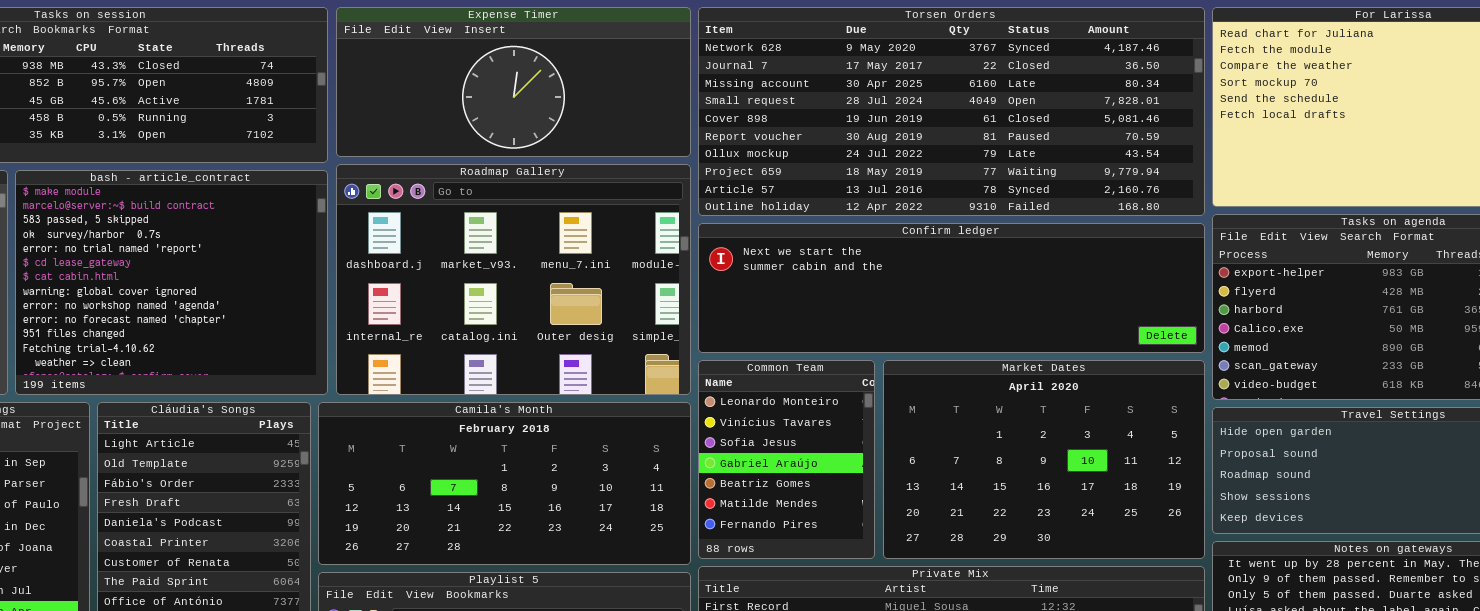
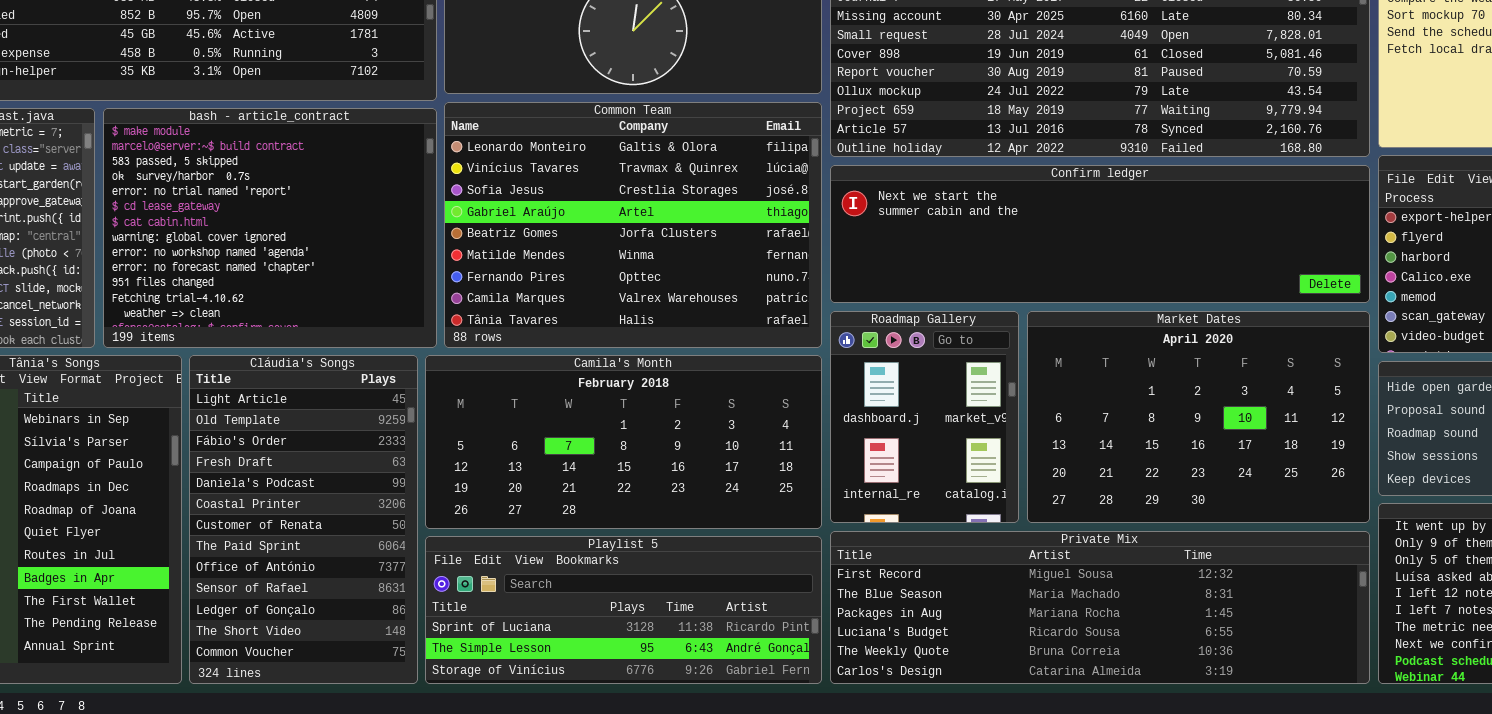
Roadmap Gallery: [336,164,691,395] -> [830,311,1019,523], moved, resized
Common Team: [698,360,875,559] -> [444,102,822,348], moved, resized

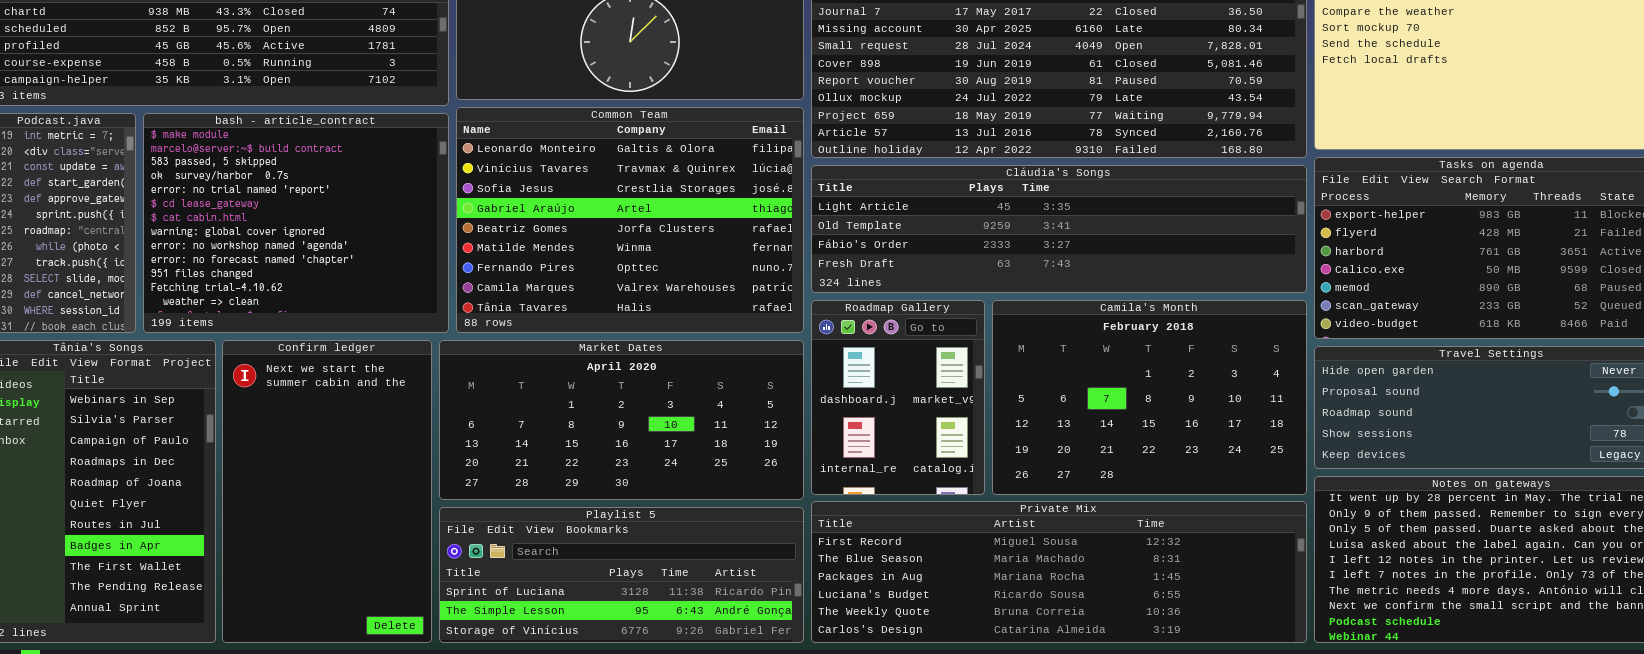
Confirm ledger: [830,165,1370,303] -> [222,340,432,643], moved, resized
Market Dates: [1027,311,1370,523] -> [439,340,804,500], moved, resized
Cláudia's Songs: [189,355,418,684] -> [811,165,1307,293], moved, resized
Camila's Month: [425,355,822,529] -> [992,300,1307,495], moved, resized

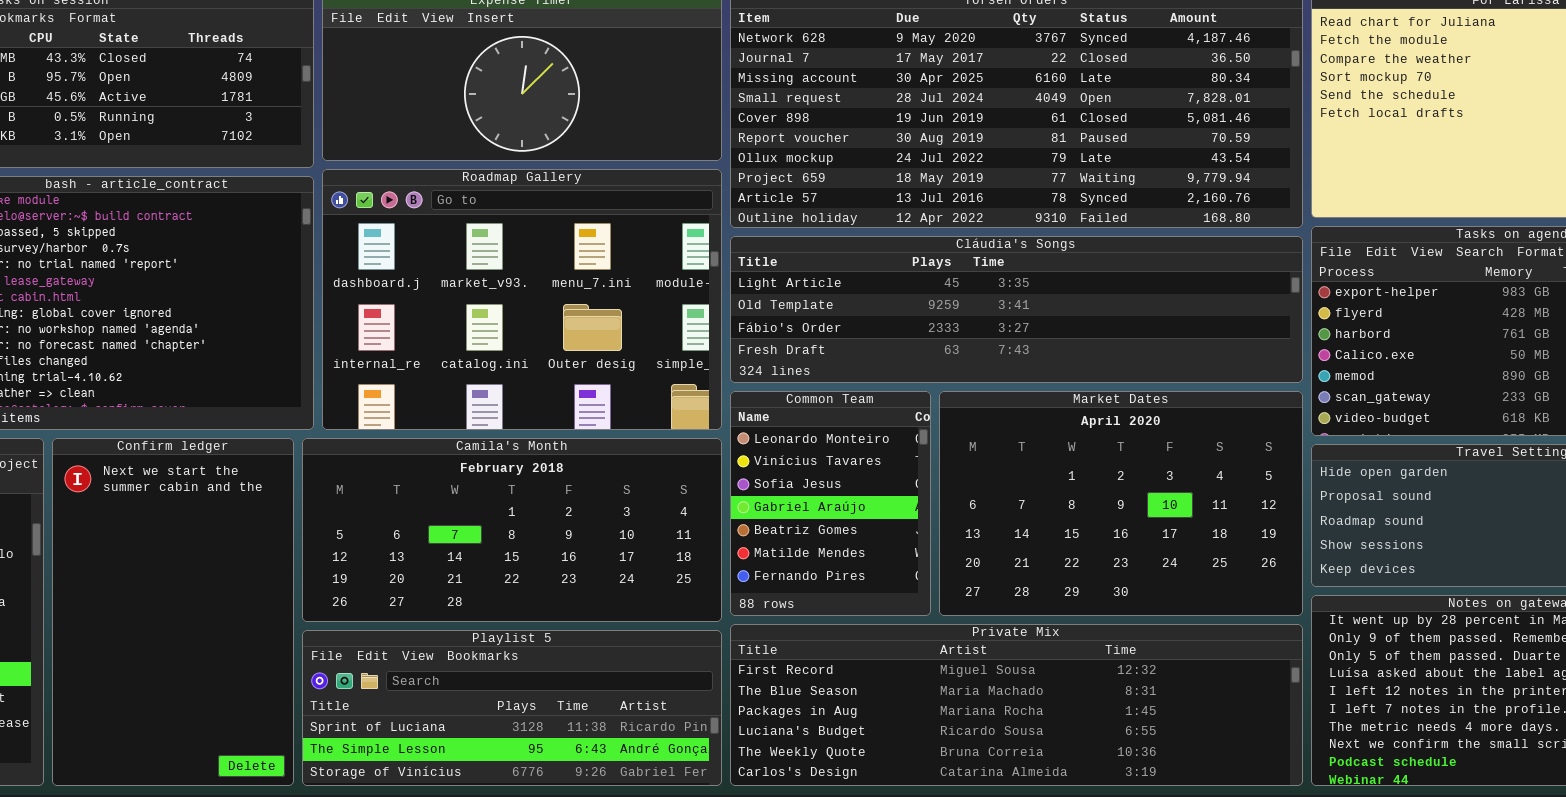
Common Team: [456,107,804,333] -> [730,391,931,616], moved, resized
Roadmap Gallery: [811,300,985,495] -> [322,169,722,430], moved, resized
Camila's Month: [992,300,1307,495] -> [302,438,722,622], moved, resized
Market Dates: [439,340,804,500] -> [939,391,1303,616], moved, resized

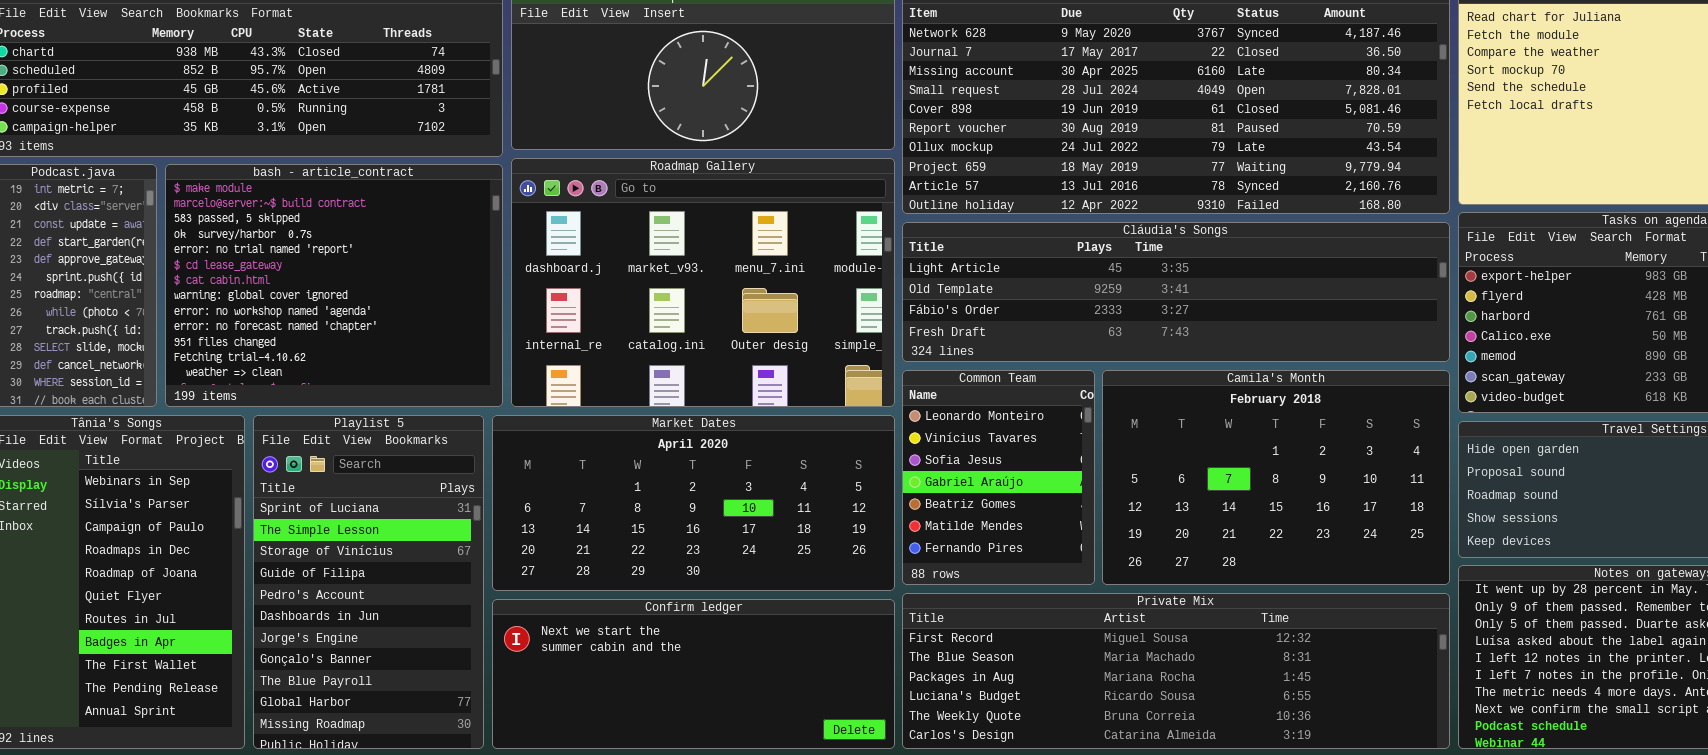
Market Dates: [939,391,1303,616] -> [492,415,895,591], moved, resized
Confirm ledger: [52,438,294,786] -> [492,599,895,749], moved, resized
Camila's Month: [302,438,722,622] -> [1102,370,1450,585], moved, resized
Playlist 5: [302,630,722,786] -> [253,415,484,749], moved, resized

